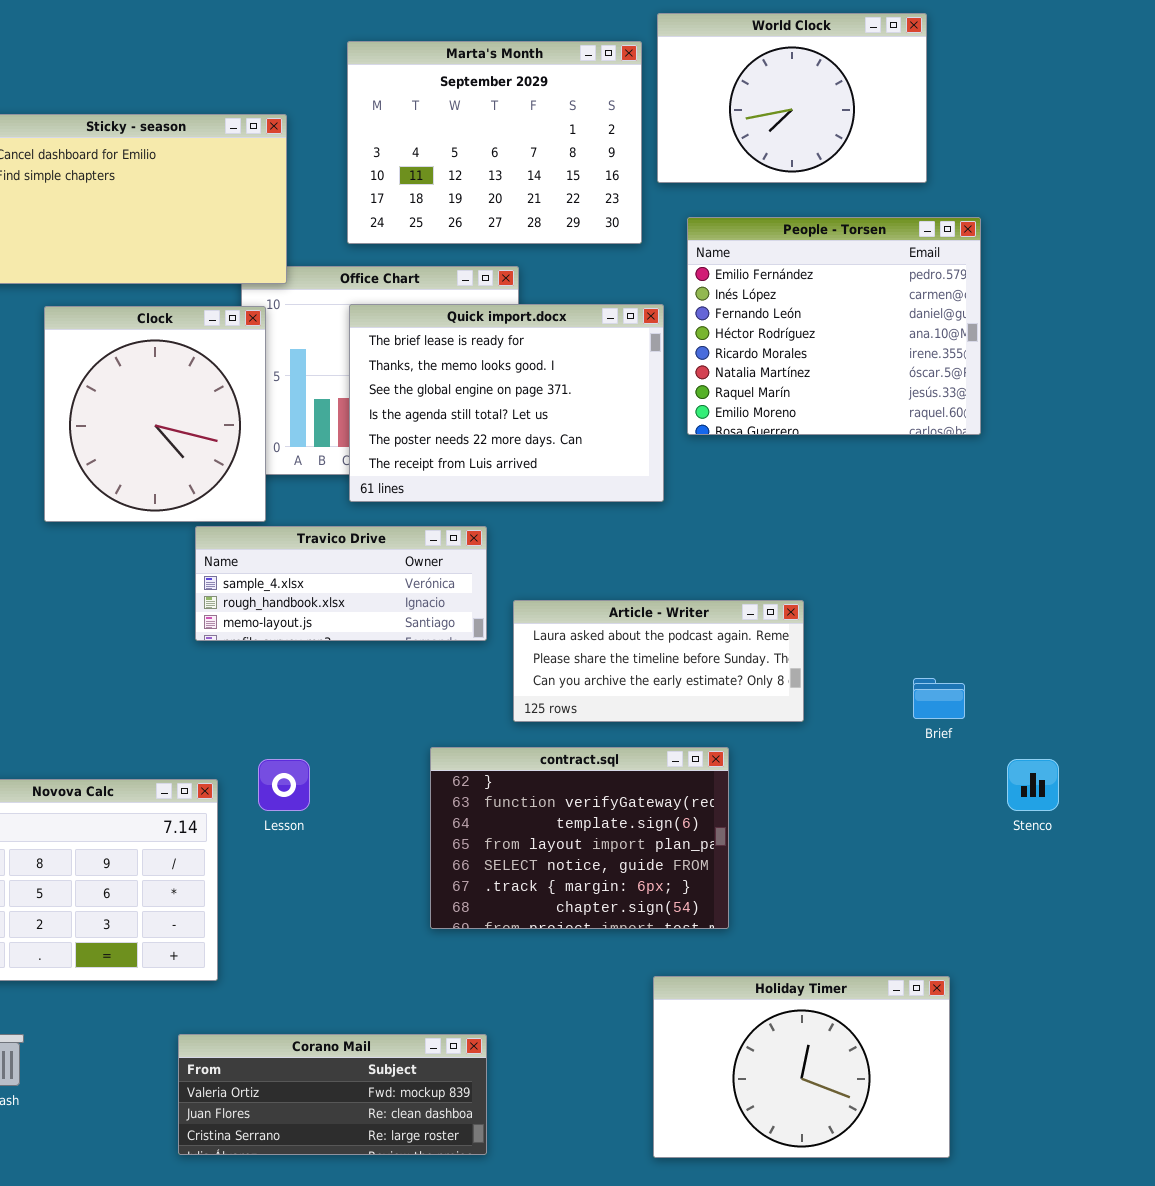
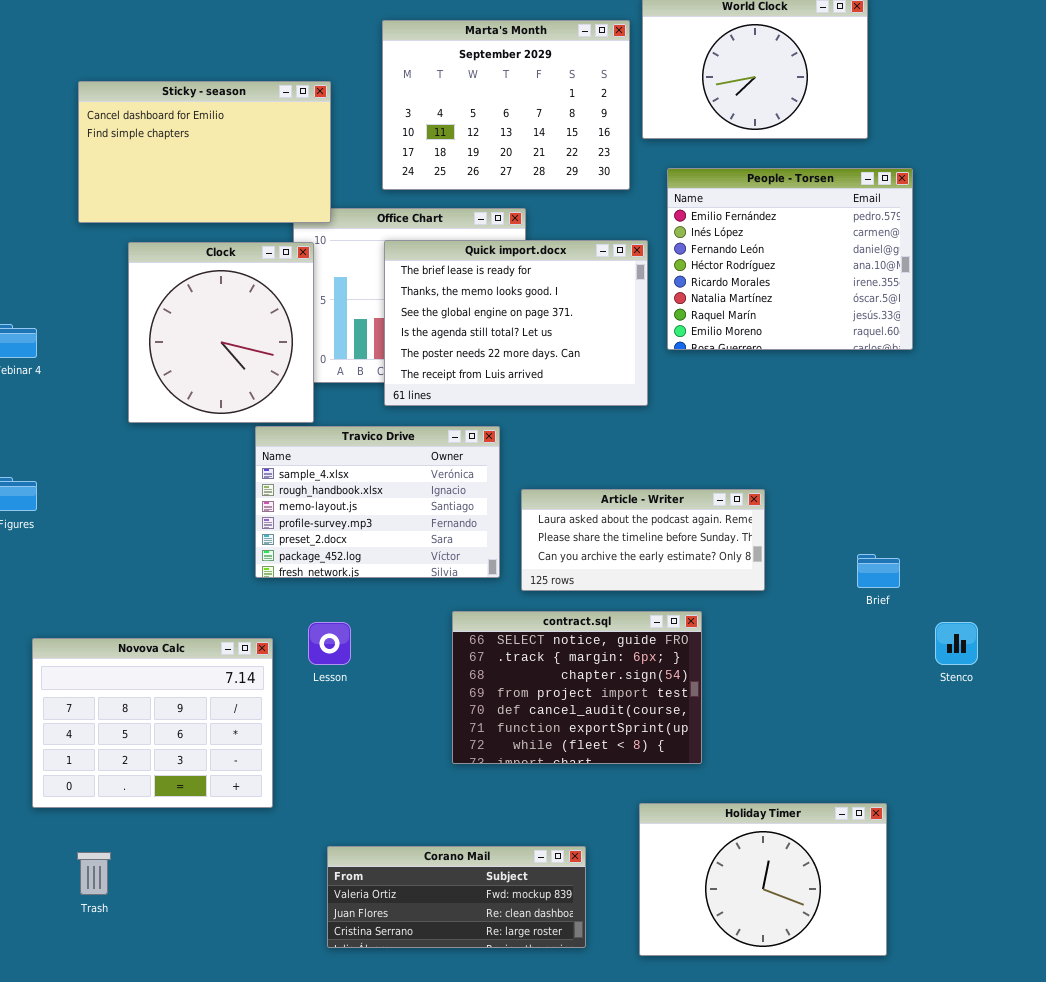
Travico Drive: [195,526,487,641] -> [255,426,500,578], resized
contract.sql: [430,747,729,929] -> [452,611,702,764], scrolled down 4 rows
Corano Mail: [178,1034,487,1155] -> [327,846,586,948], moved

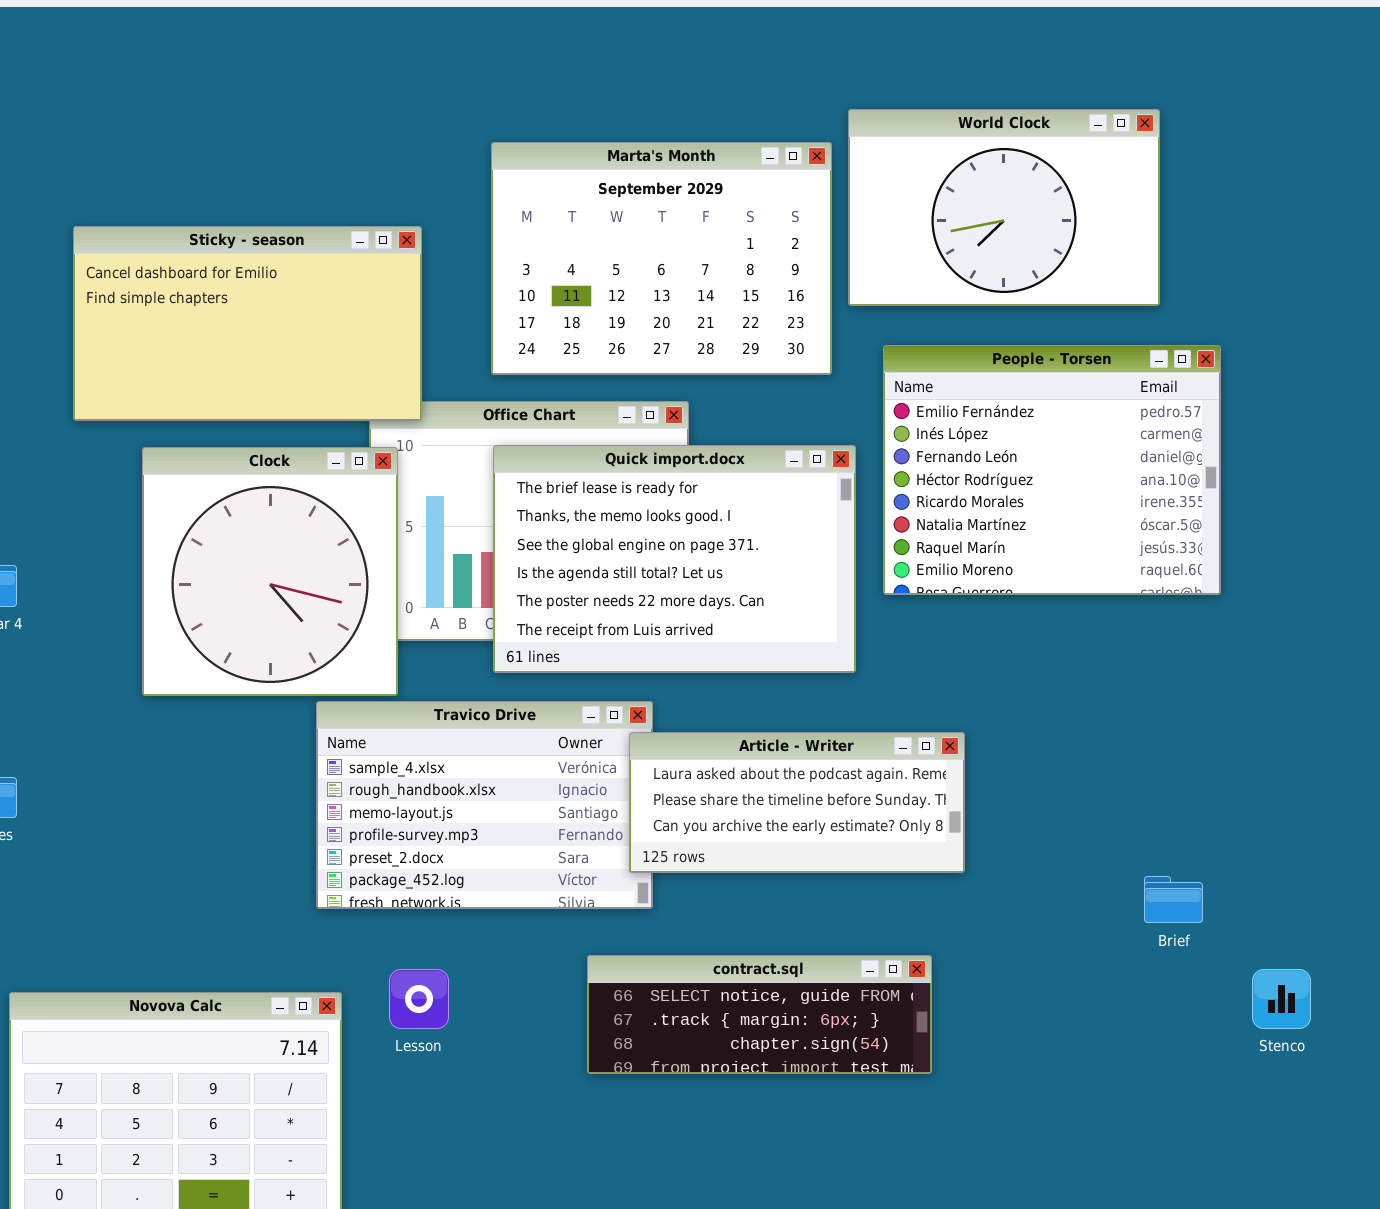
Article - Writer: [521,489,765,591] -> [629,732,965,873], moved
contract.sql: [452,611,702,764] -> [587,955,932,1074], resized

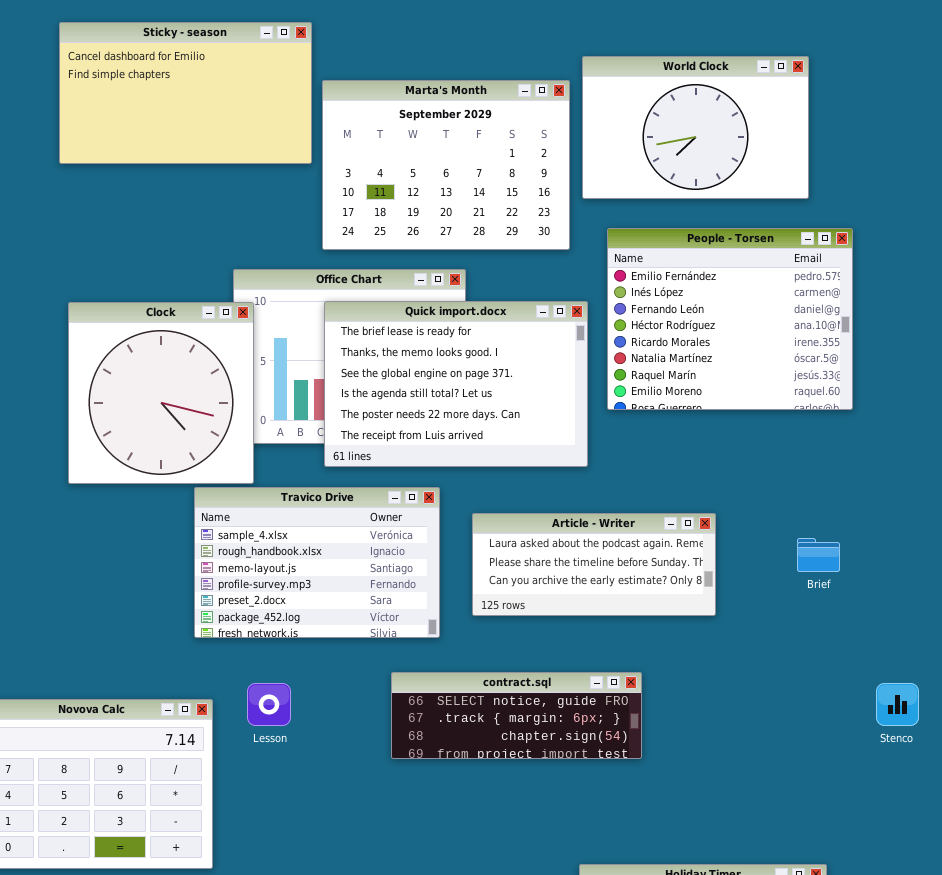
Sticky - season: [73,226,422,421] -> [59,22,312,164], moved
Article - Writer: [629,732,965,873] -> [472,513,716,616], moved
Brief: [1144,876,1203,923] -> [797,538,840,572], moved

